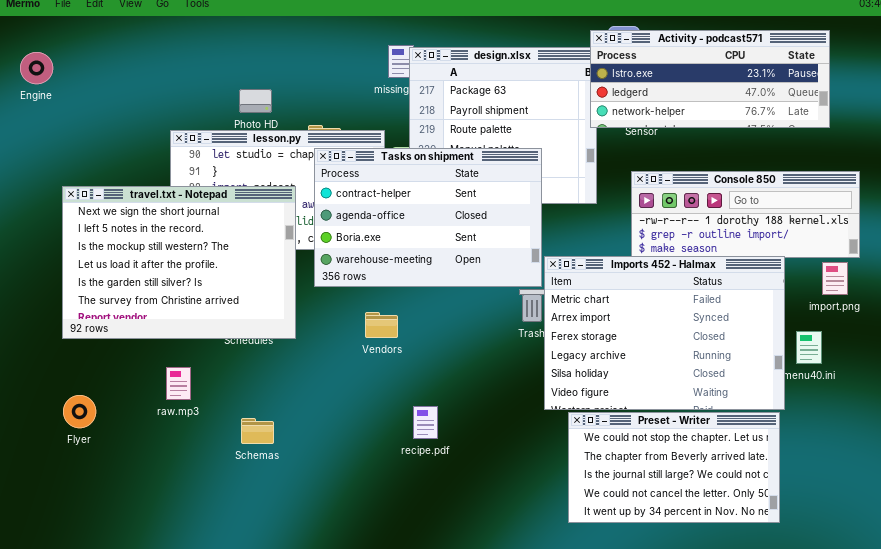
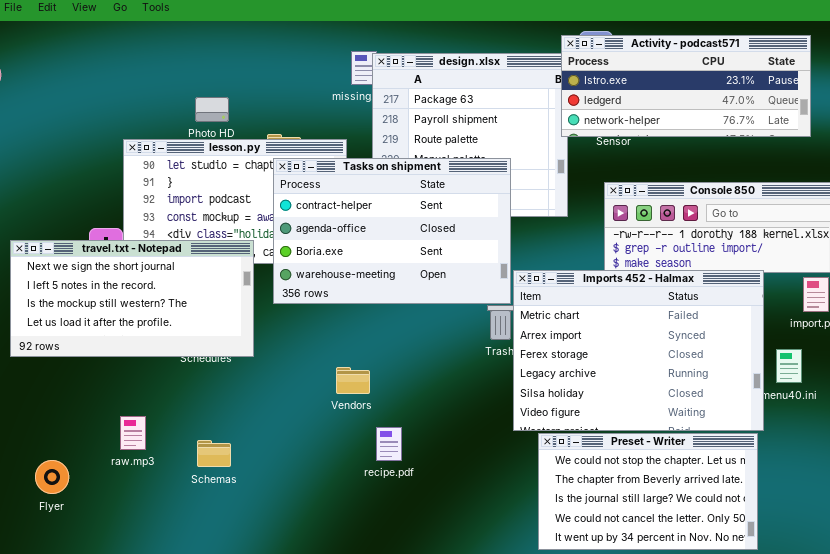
travel.txt - Notepad: [62,186,296,339] -> [10,240,254,357], resized
Vendors: [365,312,398,338] -> [336,367,370,394], moved
raw.mp3: [166,367,191,400] -> [120,416,146,450], moved
Flyer: [63,395,96,428] -> [35,460,69,494], moved

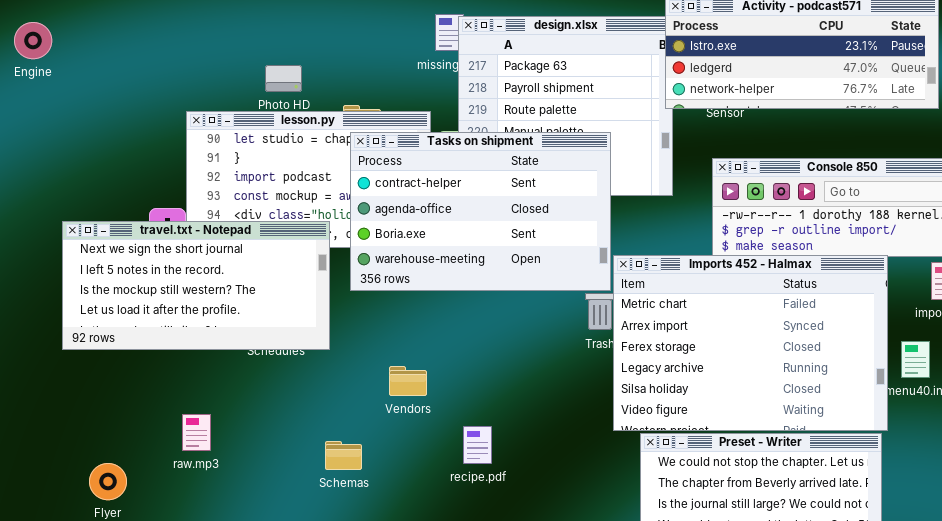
Vendors: [336,367,370,394] -> [389,366,427,396], moved
Schemas: [197,440,231,467] -> [325,441,362,470], moved

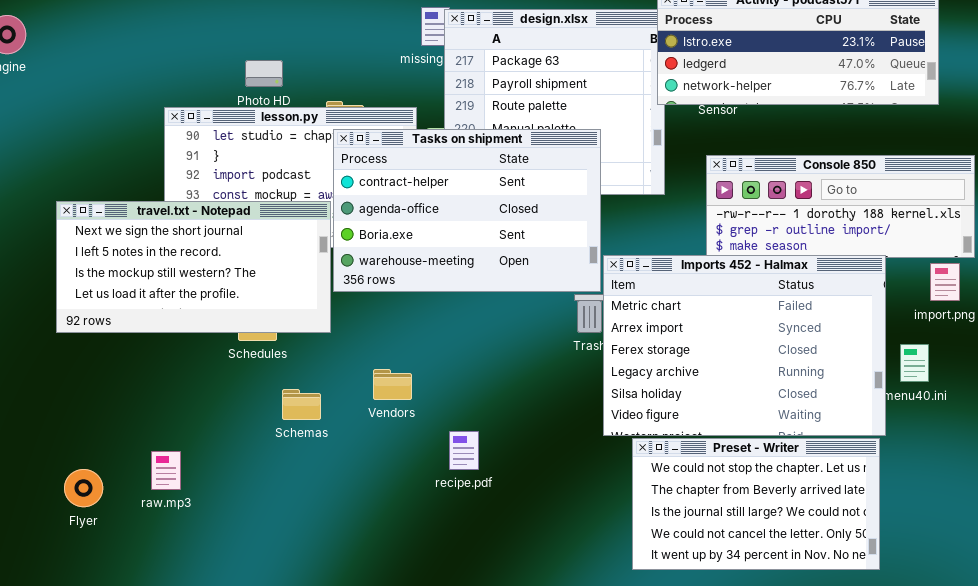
travel.txt - Notepad: [62,221,330,350] -> [56,201,331,333], moved
raw.mp3: [182,414,211,451] -> [151,451,181,490], moved
Schemas: [325,441,362,470] -> [282,389,321,420], moved

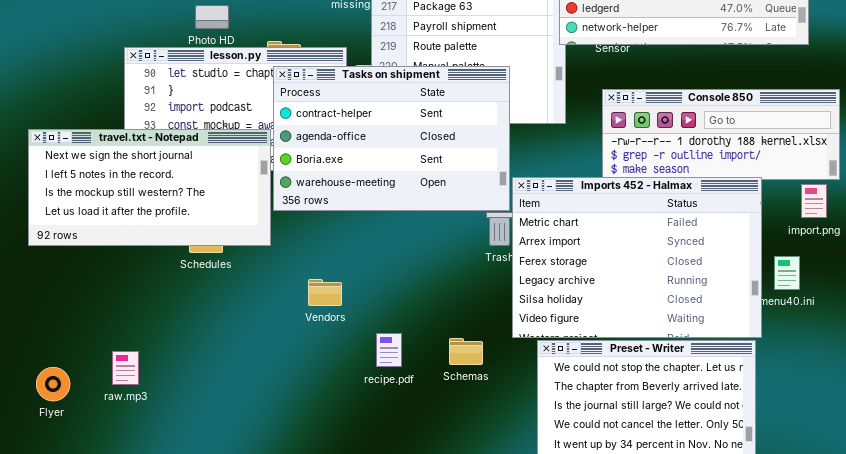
Schemas: [282,389,321,420] -> [449,338,483,365], moved

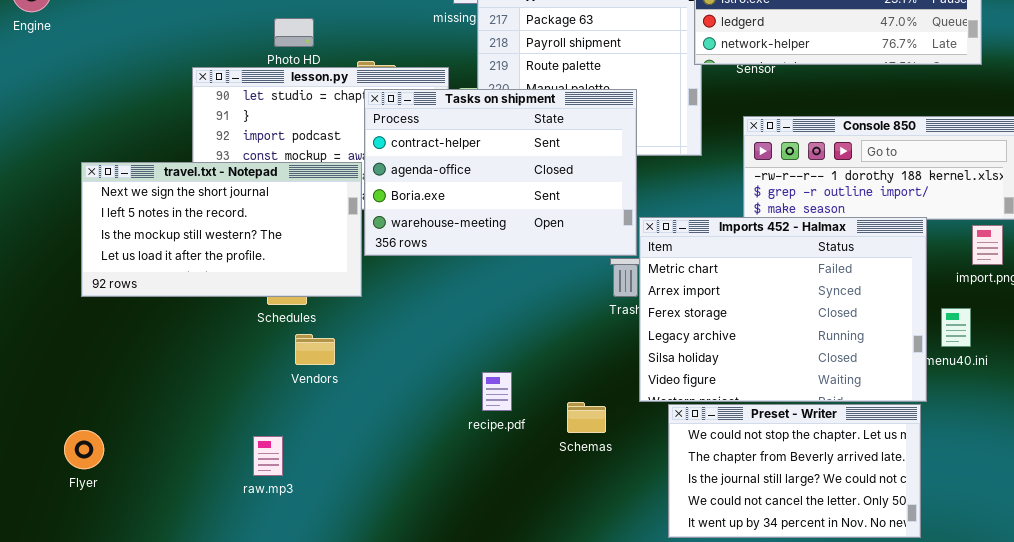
Vendors: [308,279,342,306] -> [295,334,335,365], moved
recipe.pdf: [376,333,402,367] -> [482,372,512,411], moved
raw.mp3: [112,351,139,385] -> [253,436,283,476], moved
Flyer: [36,367,70,401] -> [64,430,104,469], moved

